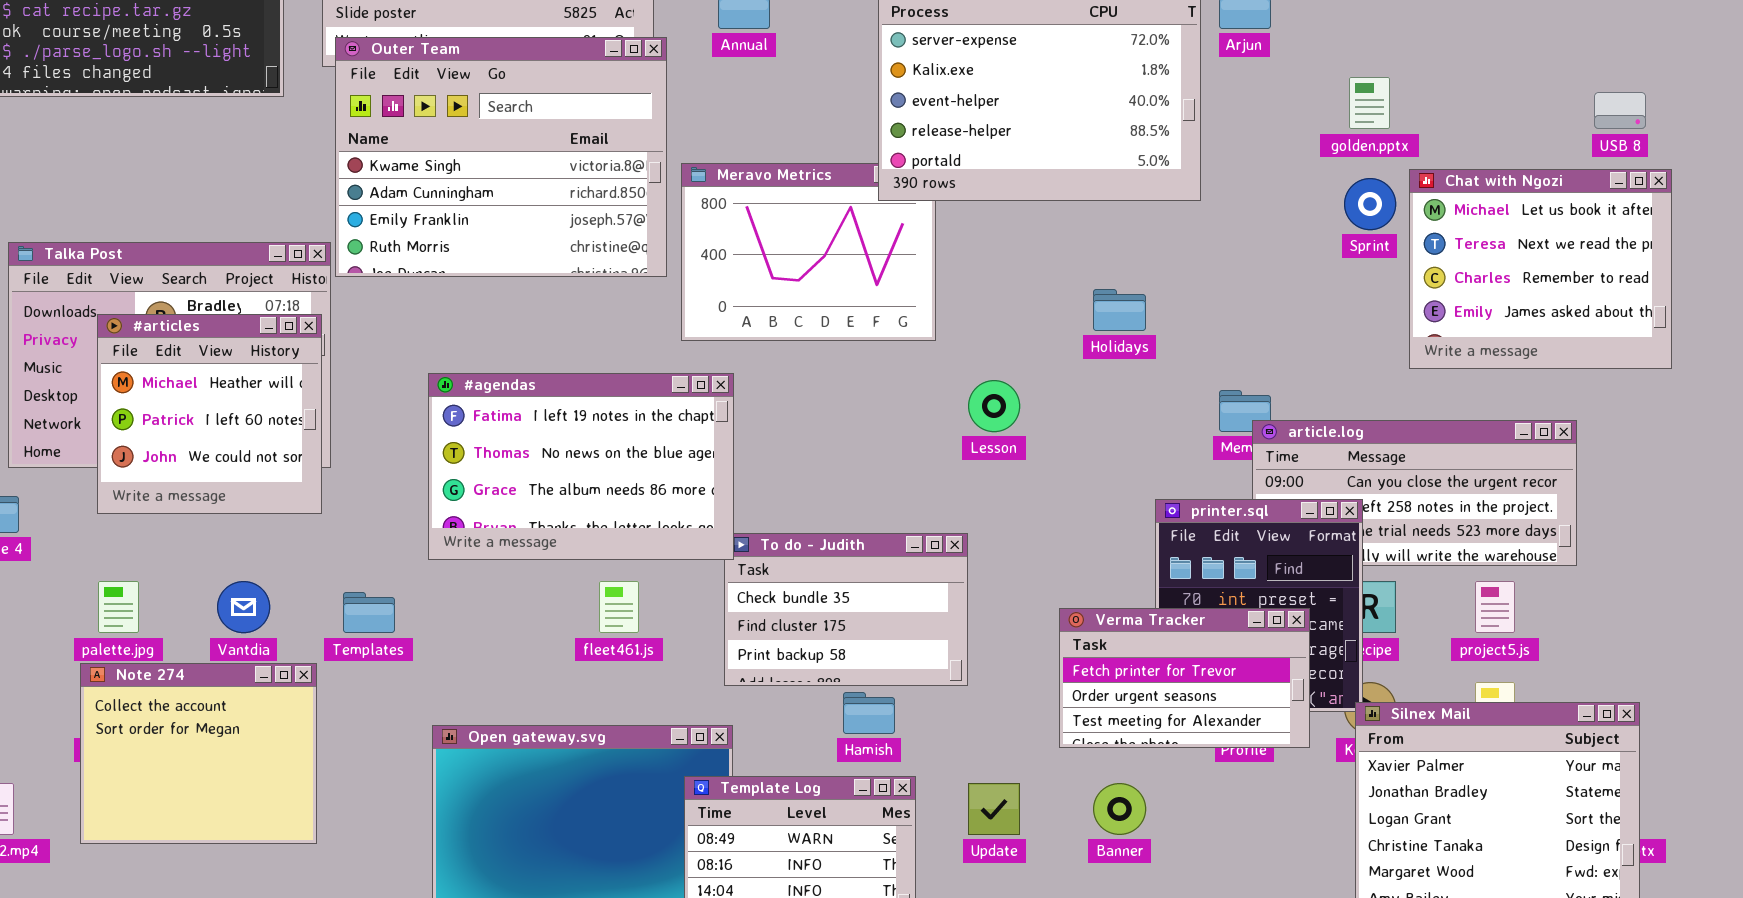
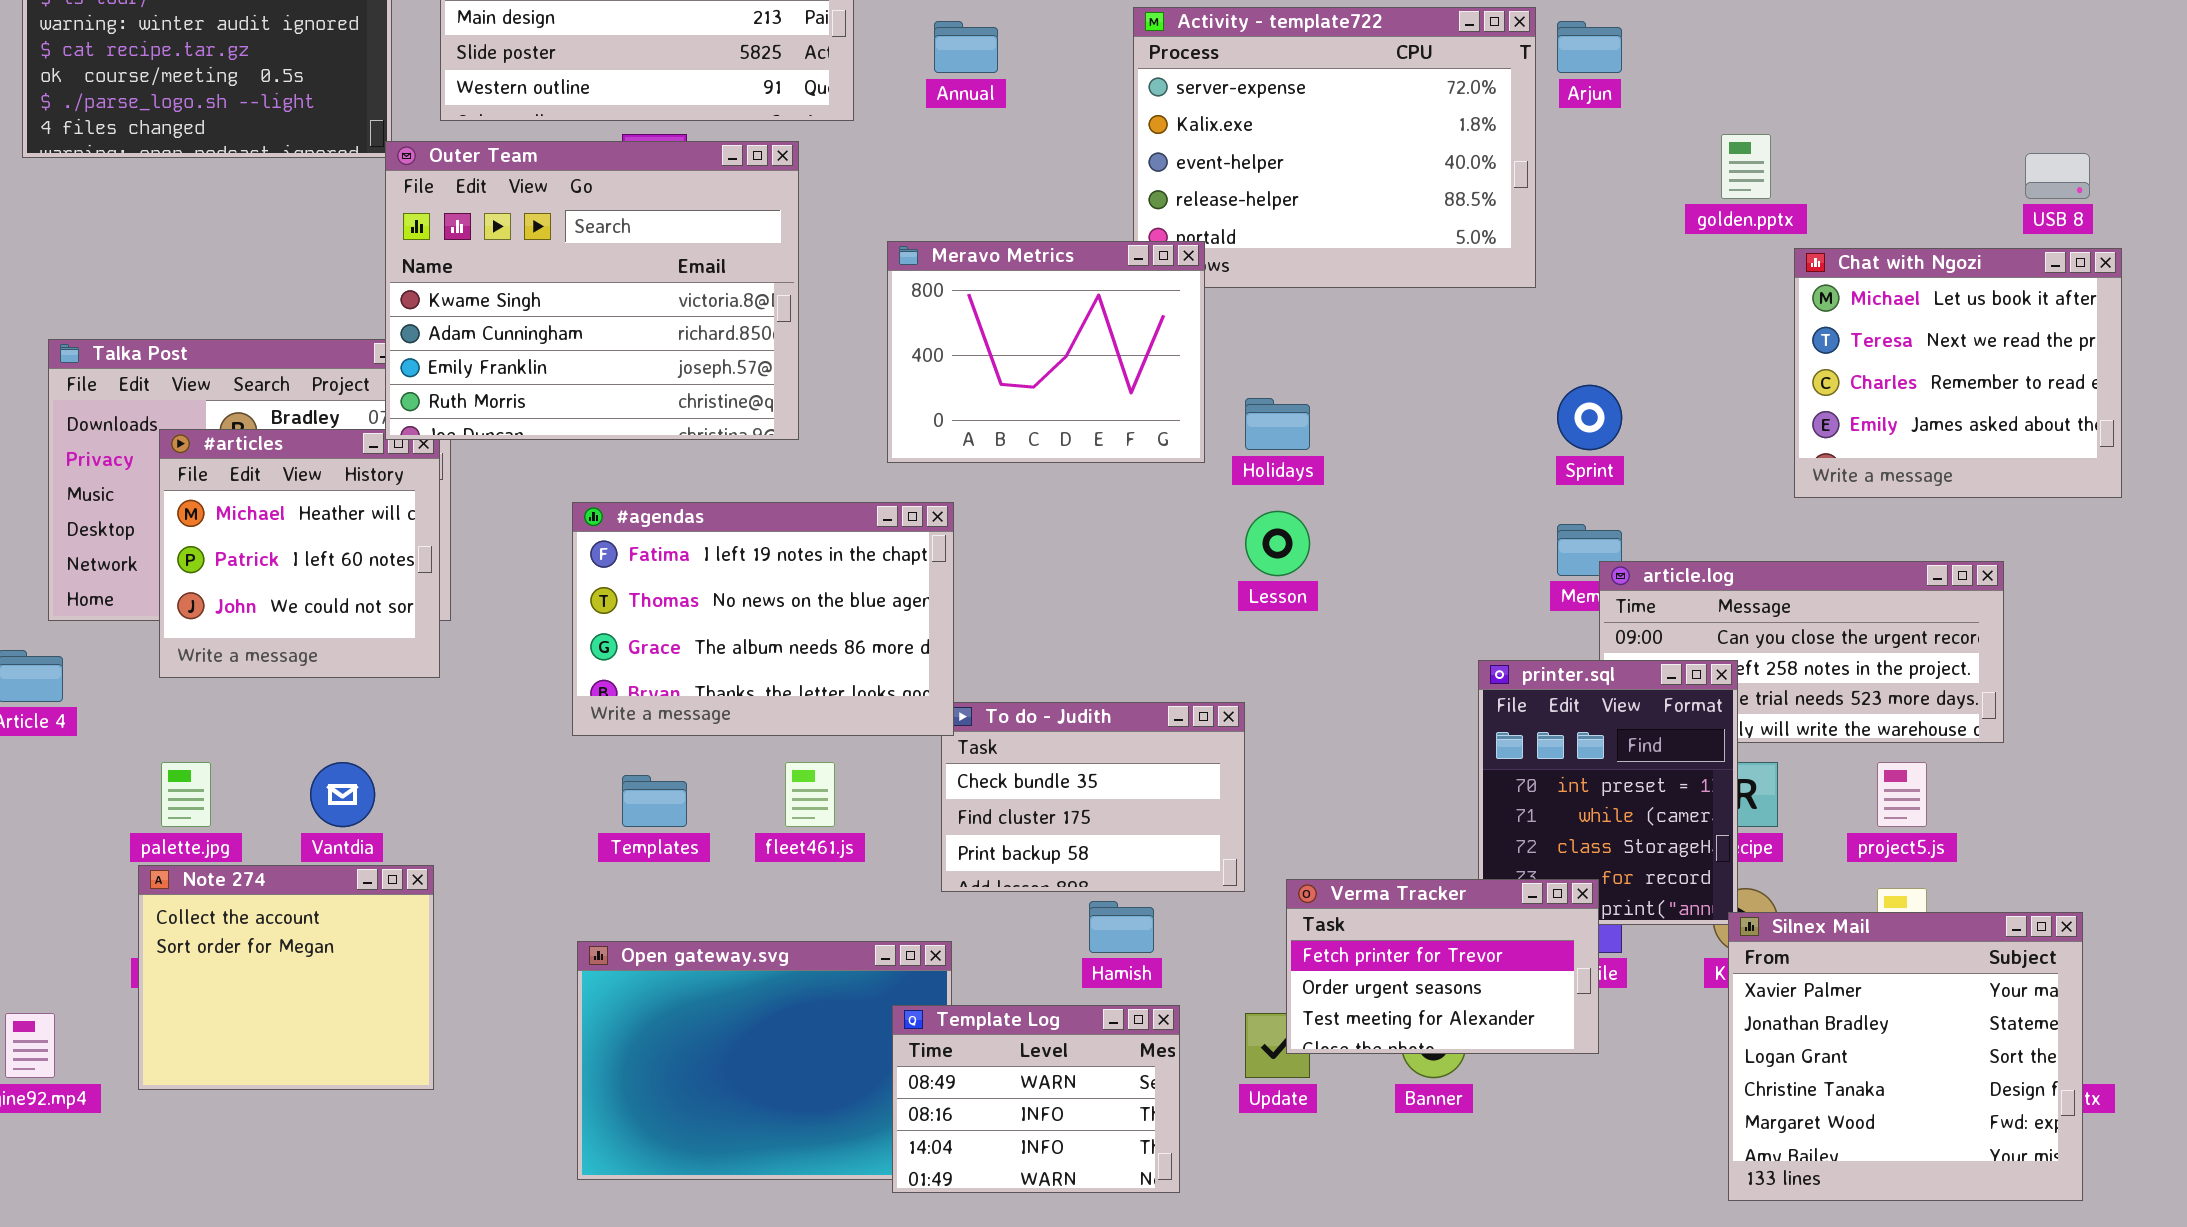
Outer Team: [335,37,667,277] -> [385,141,799,440], moved
Meravo Metrics: [681,163,936,341] -> [887,241,1205,463], raised
Sprint: [1344,178,1396,230] -> [1557,385,1622,450], moved
Holidays: [1093,289,1146,331] -> [1245,398,1310,450], moved
Templates: [343,592,395,633] -> [622,775,687,827], moved
Verma Tracker: [1059,608,1310,748] -> [1286,879,1599,1054], moved

